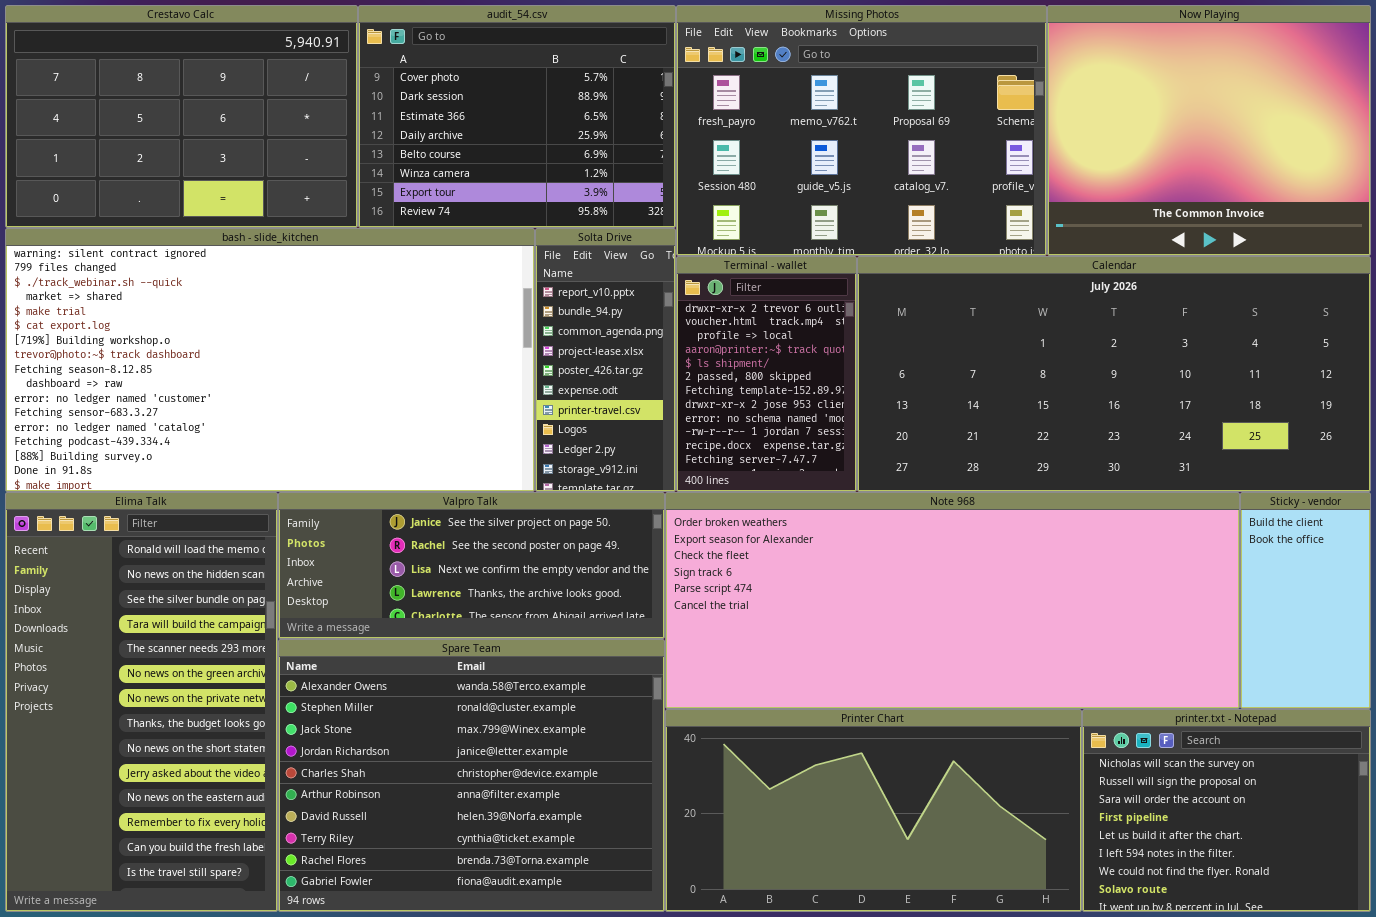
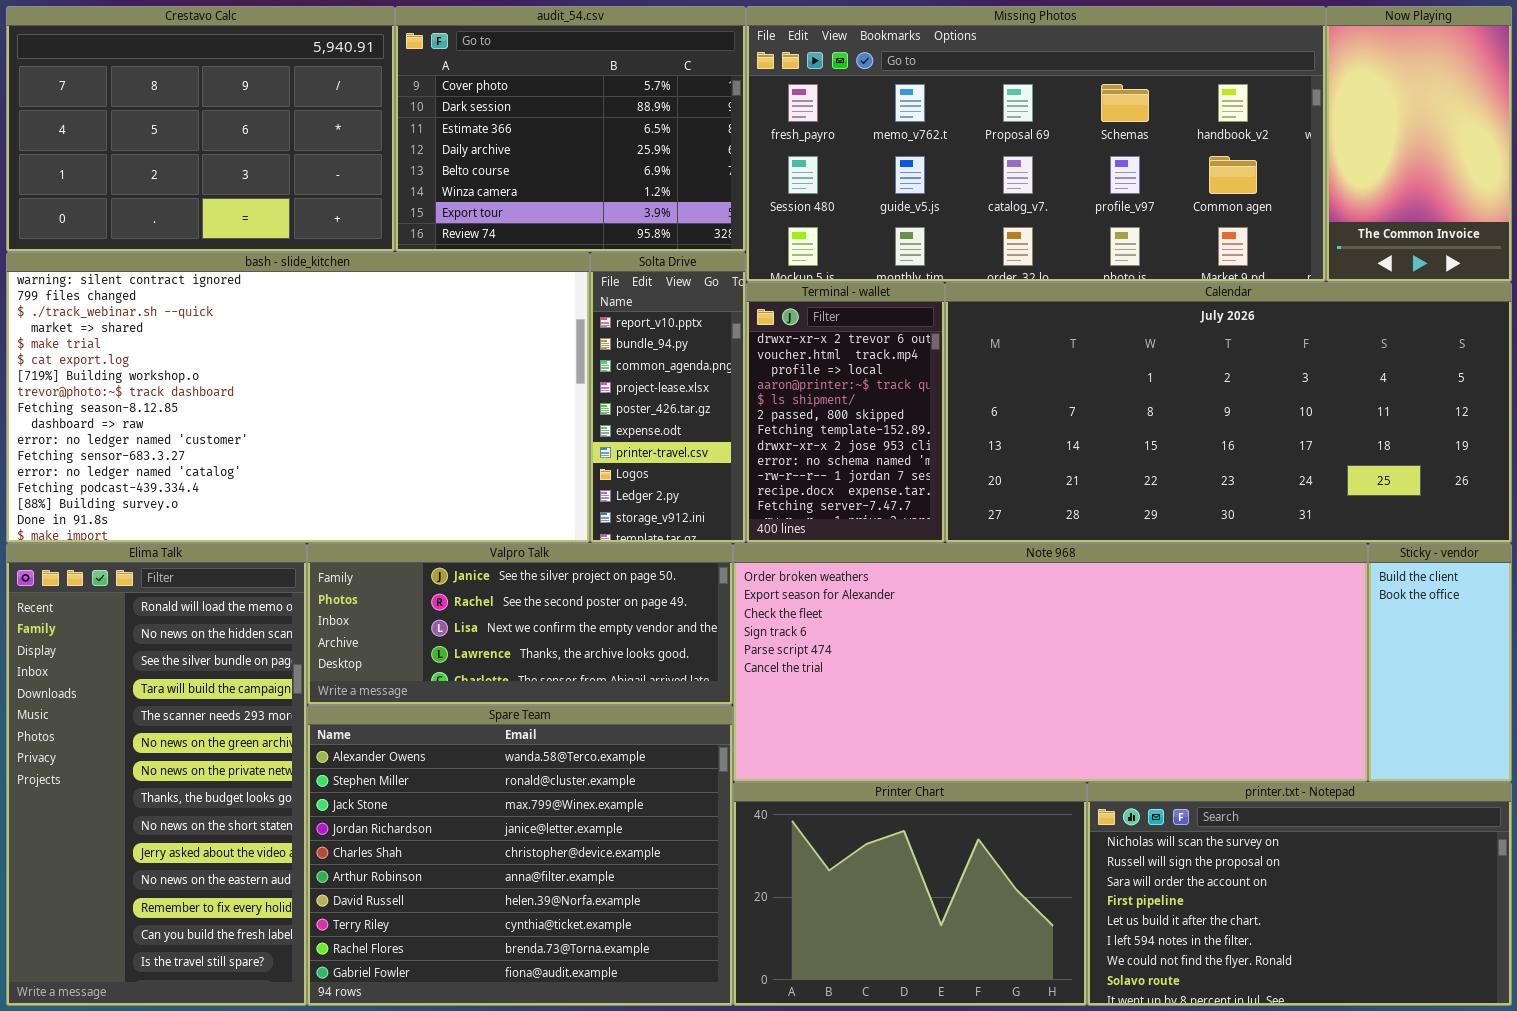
Missing Photos: [676,5,1047,256] -> [746,6,1326,282], resized
Now Playing: [1047,5,1371,256] -> [1326,6,1512,282], resized
Printer Chart: [665,709,1082,912] -> [733,782,1087,1006], resized
printer.txt - Notepad: [1082,709,1371,912] -> [1087,782,1512,1006], resized

